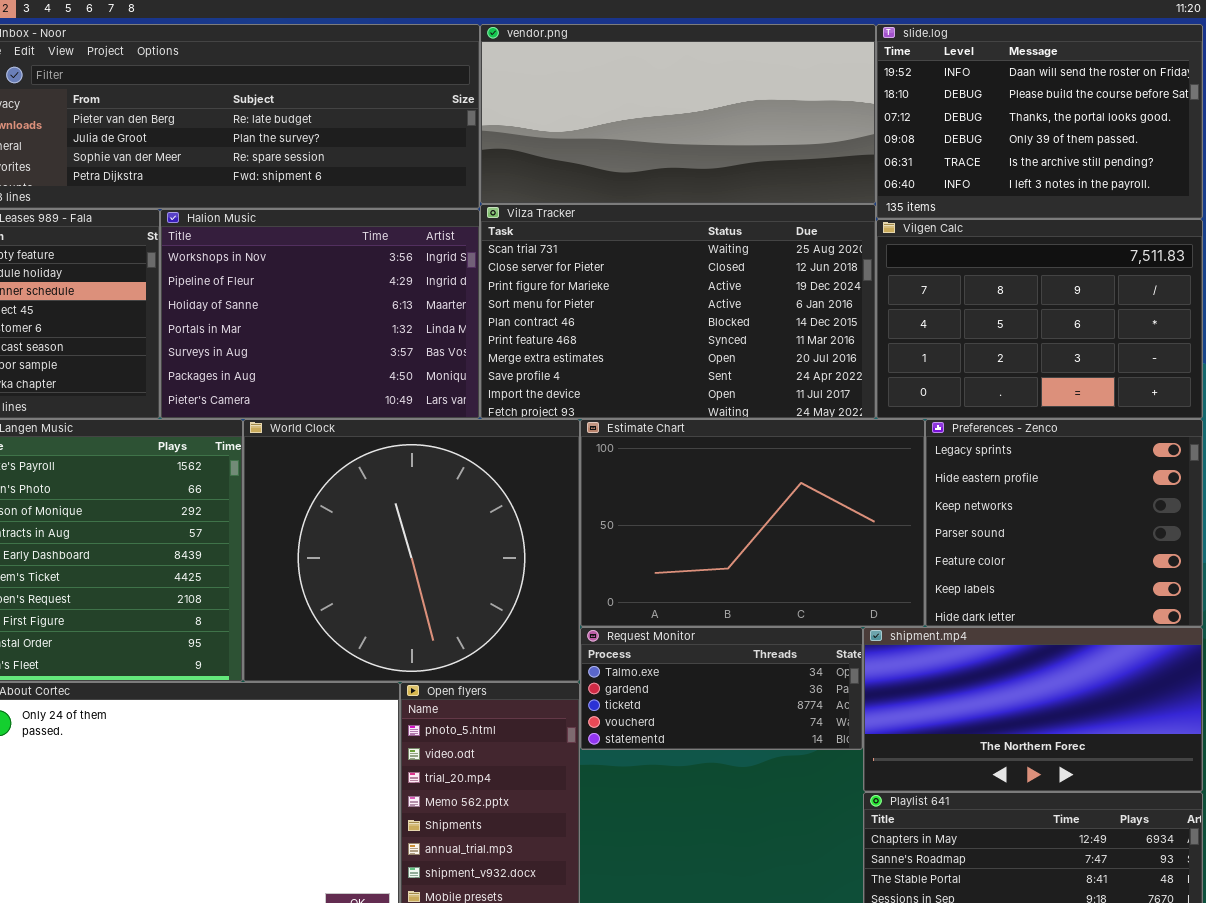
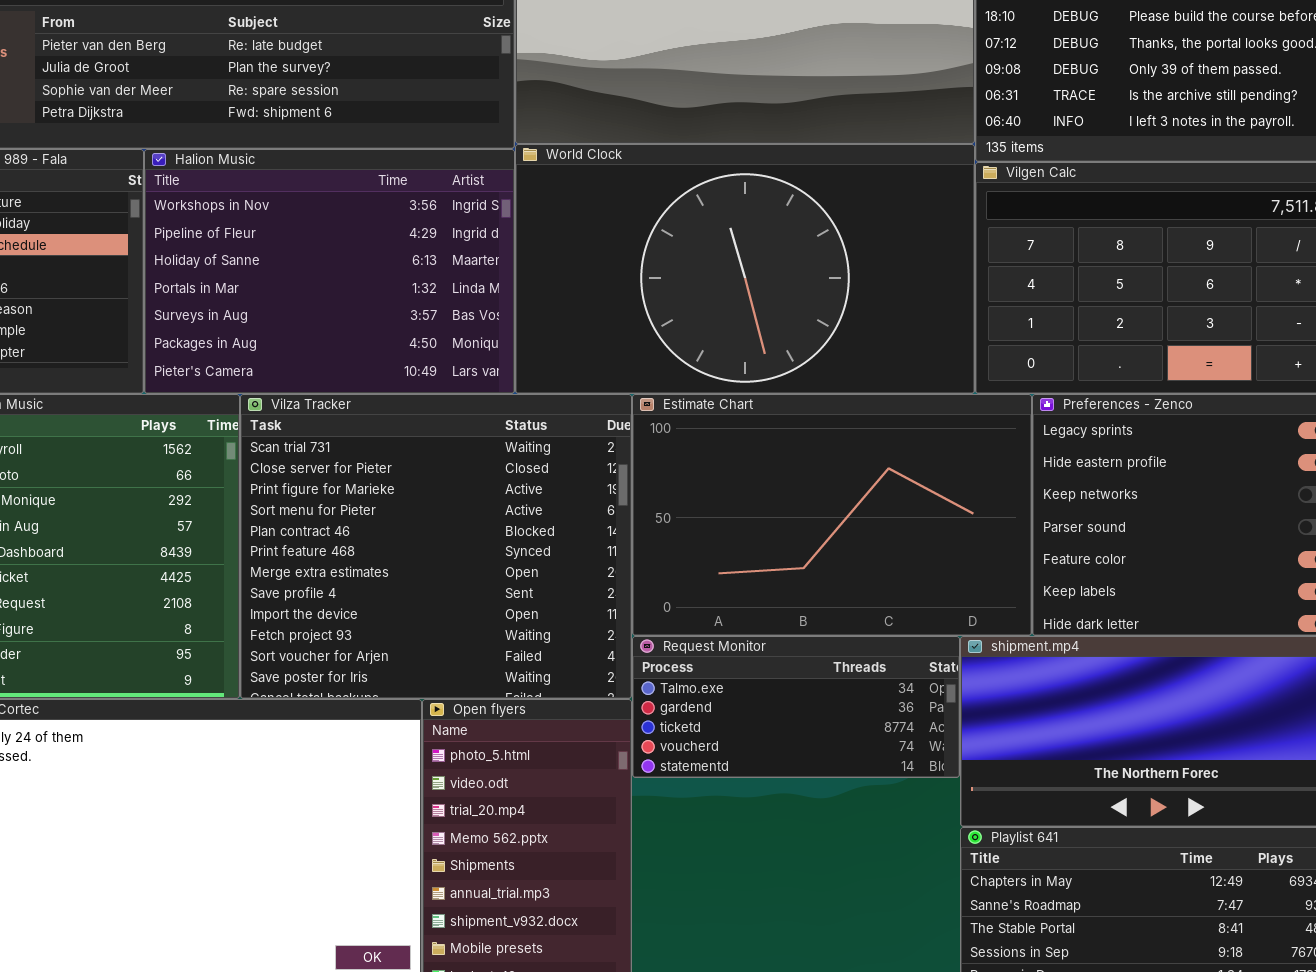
Vilza Tracker: [480,204,876,419] -> [240,394,632,699], moved, resized
World Clock: [243,419,580,682] -> [515,144,975,394], moved, resized

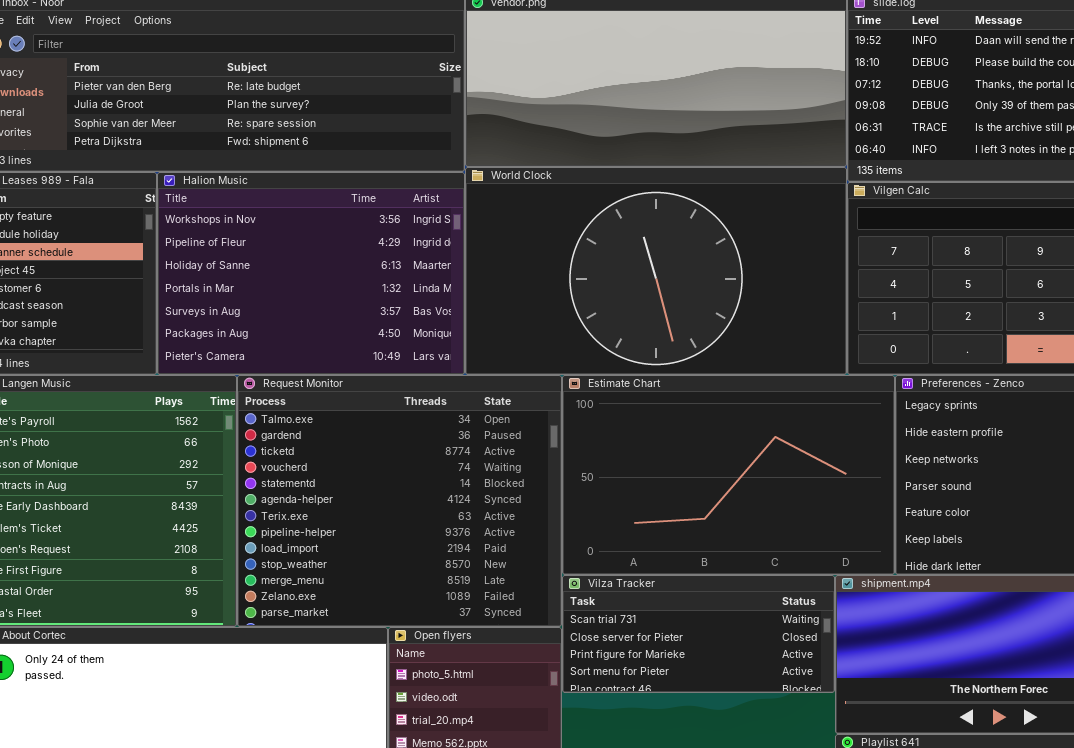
Vilza Tracker: [240,394,632,699] -> [562,575,835,693], moved, resized
Request Monitor: [632,636,960,778] -> [237,375,562,627], moved, resized

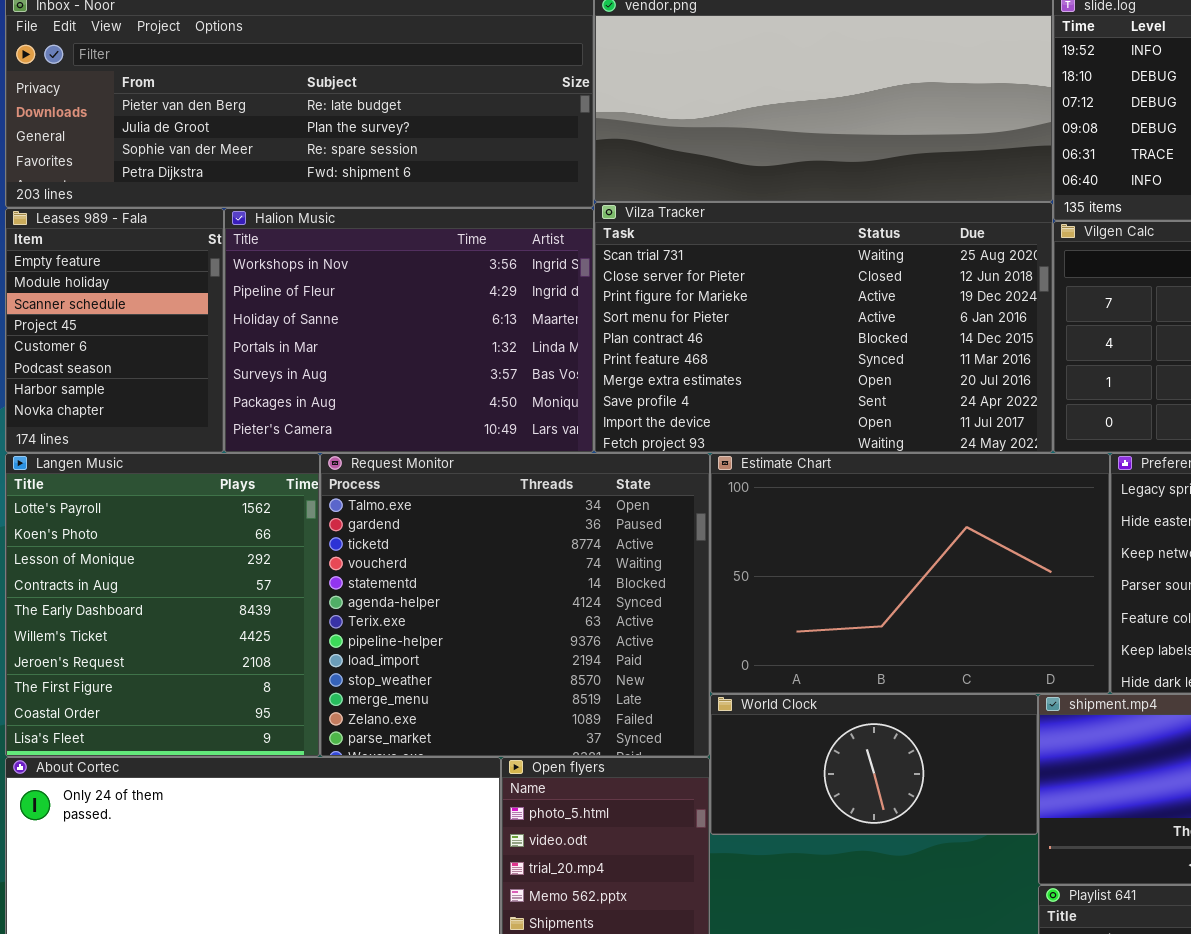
World Clock: [465,167,847,375] -> [710,694,1038,835], moved, resized
Vilza Tracker: [562,575,835,693] -> [594,202,1053,453], moved, resized

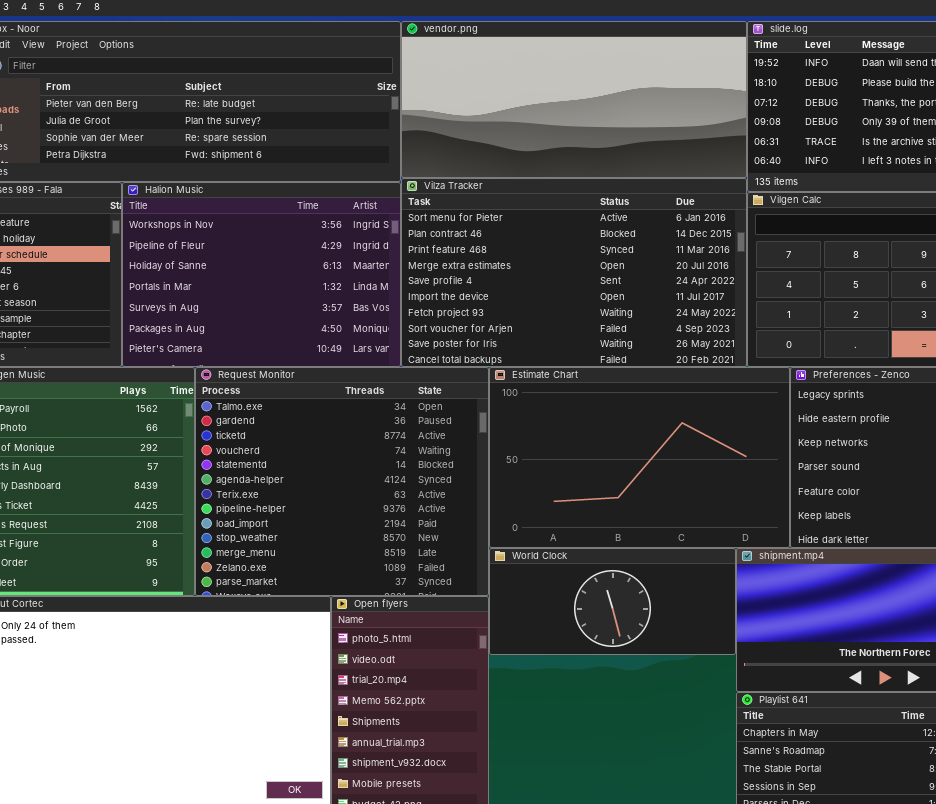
Vilza Tracker: [594,202,1053,453] -> [401,178,747,367], scrolled down 3 rows

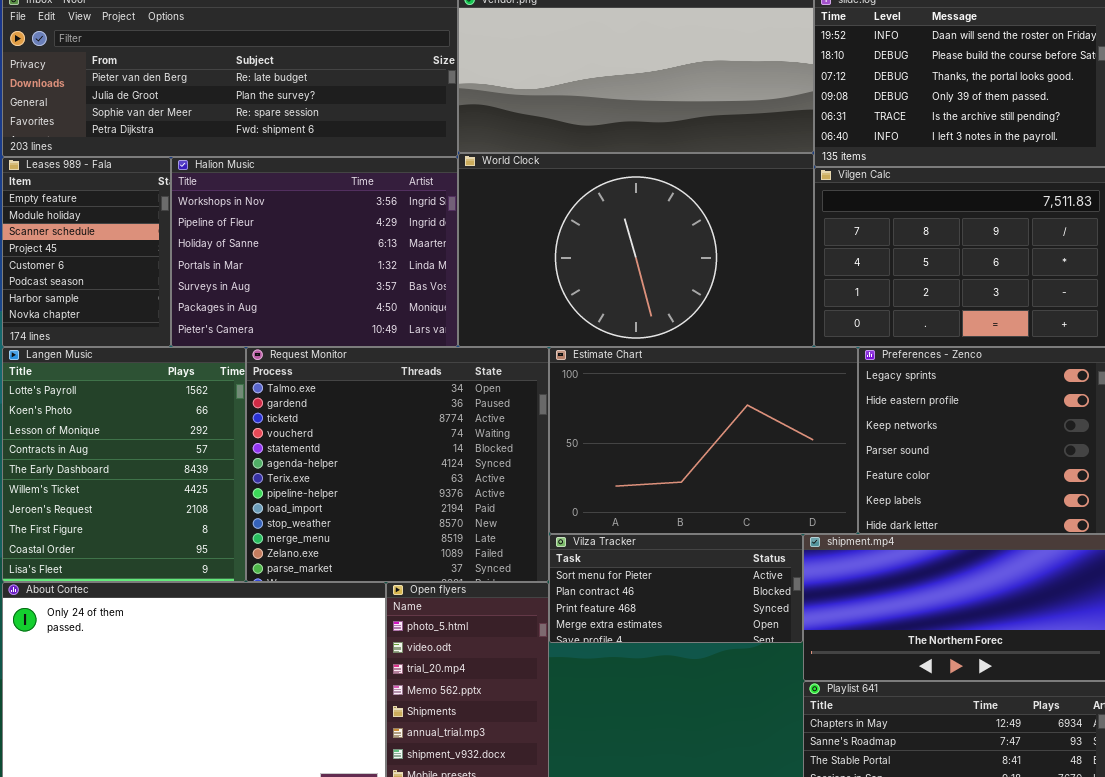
Vilza Tracker: [401,178,747,367] -> [549,534,803,643], moved, resized
World Clock: [489,548,736,655] -> [458,153,814,347], moved, resized

